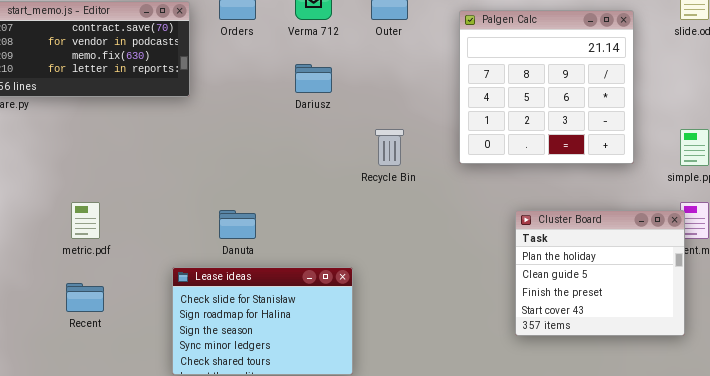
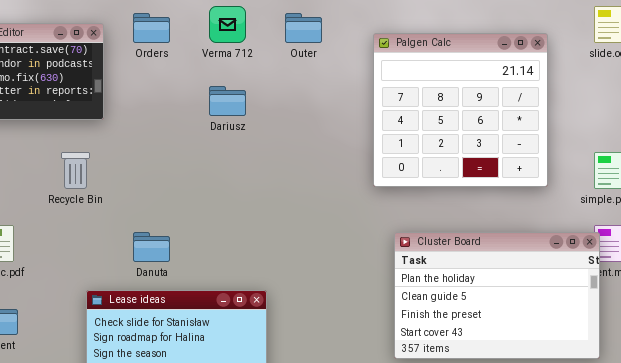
Recycle Bin: [375,129,404,166] -> [61,152,90,189], moved
Cluster Board: [515,210,685,336] -> [394,232,600,359], resized

